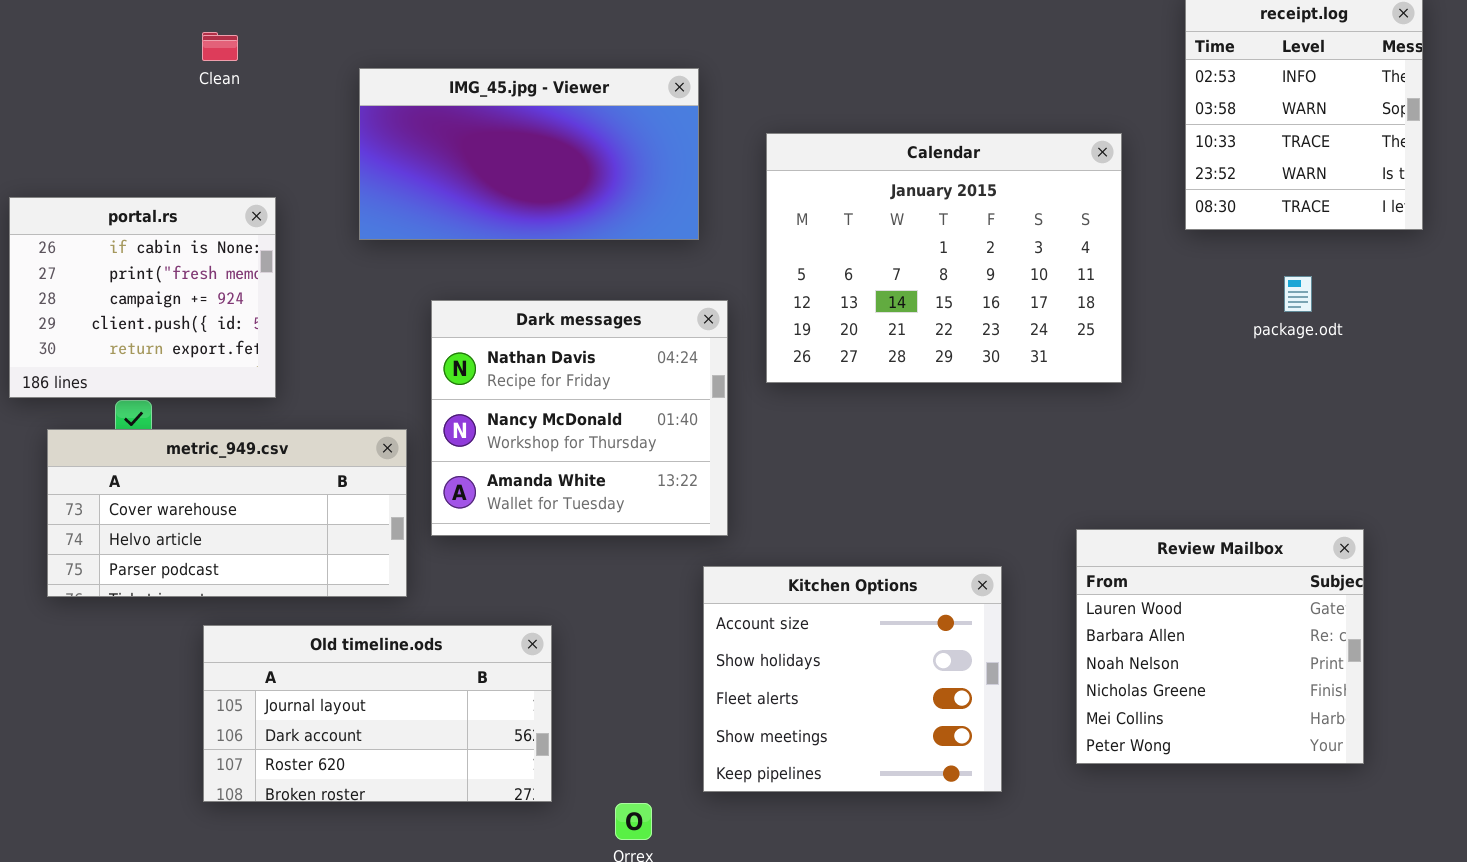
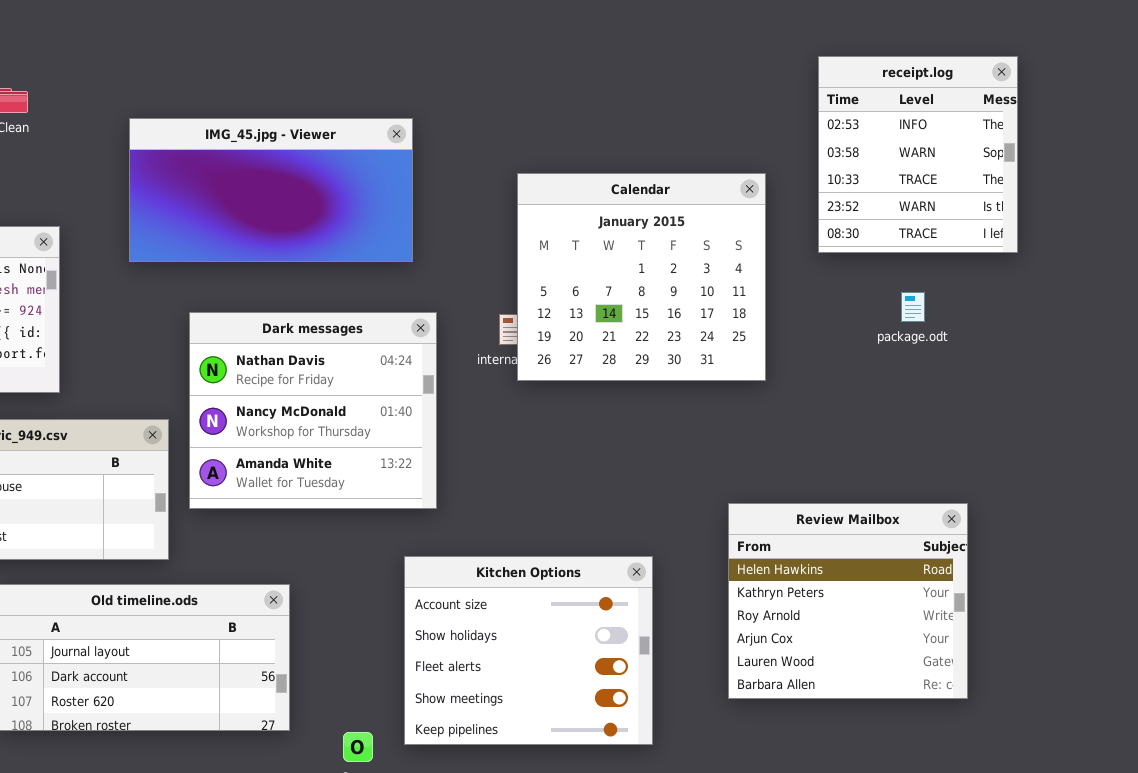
Calendar: [766,133,1122,383] -> [517,173,766,381], resized
Review Mailbox: [1076,529,1364,764] -> [728,503,968,699], scrolled up 4 rows
Kitchen Options: [703,566,1002,792] -> [404,556,653,745], moved

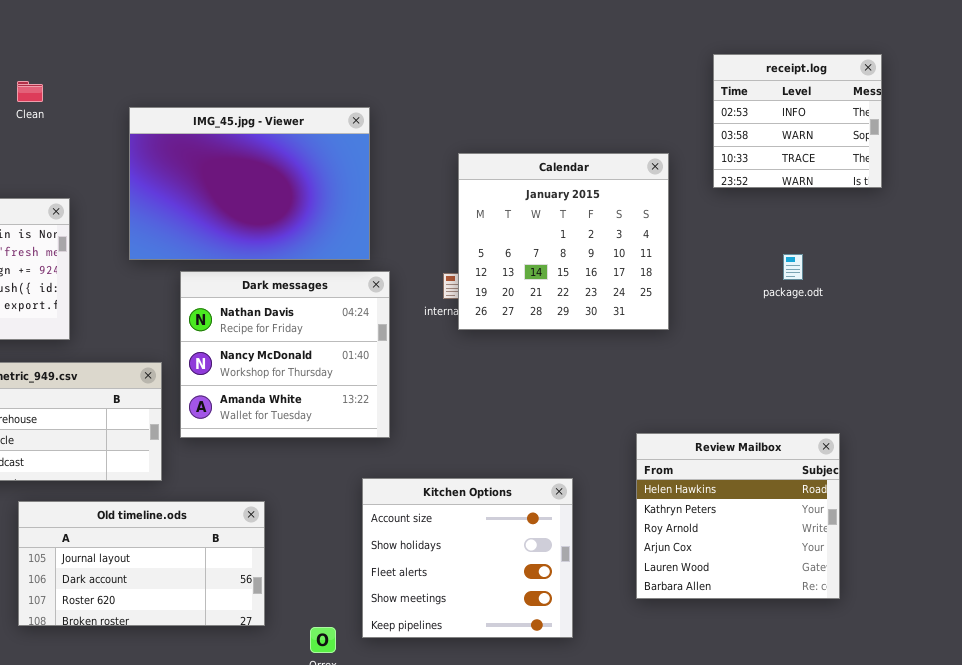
receipt.log: [818,56,1018,253] -> [713,54,882,188], resized
IMG_45.jpg - Viewer: [129,118,413,262] -> [129,107,370,260], resized

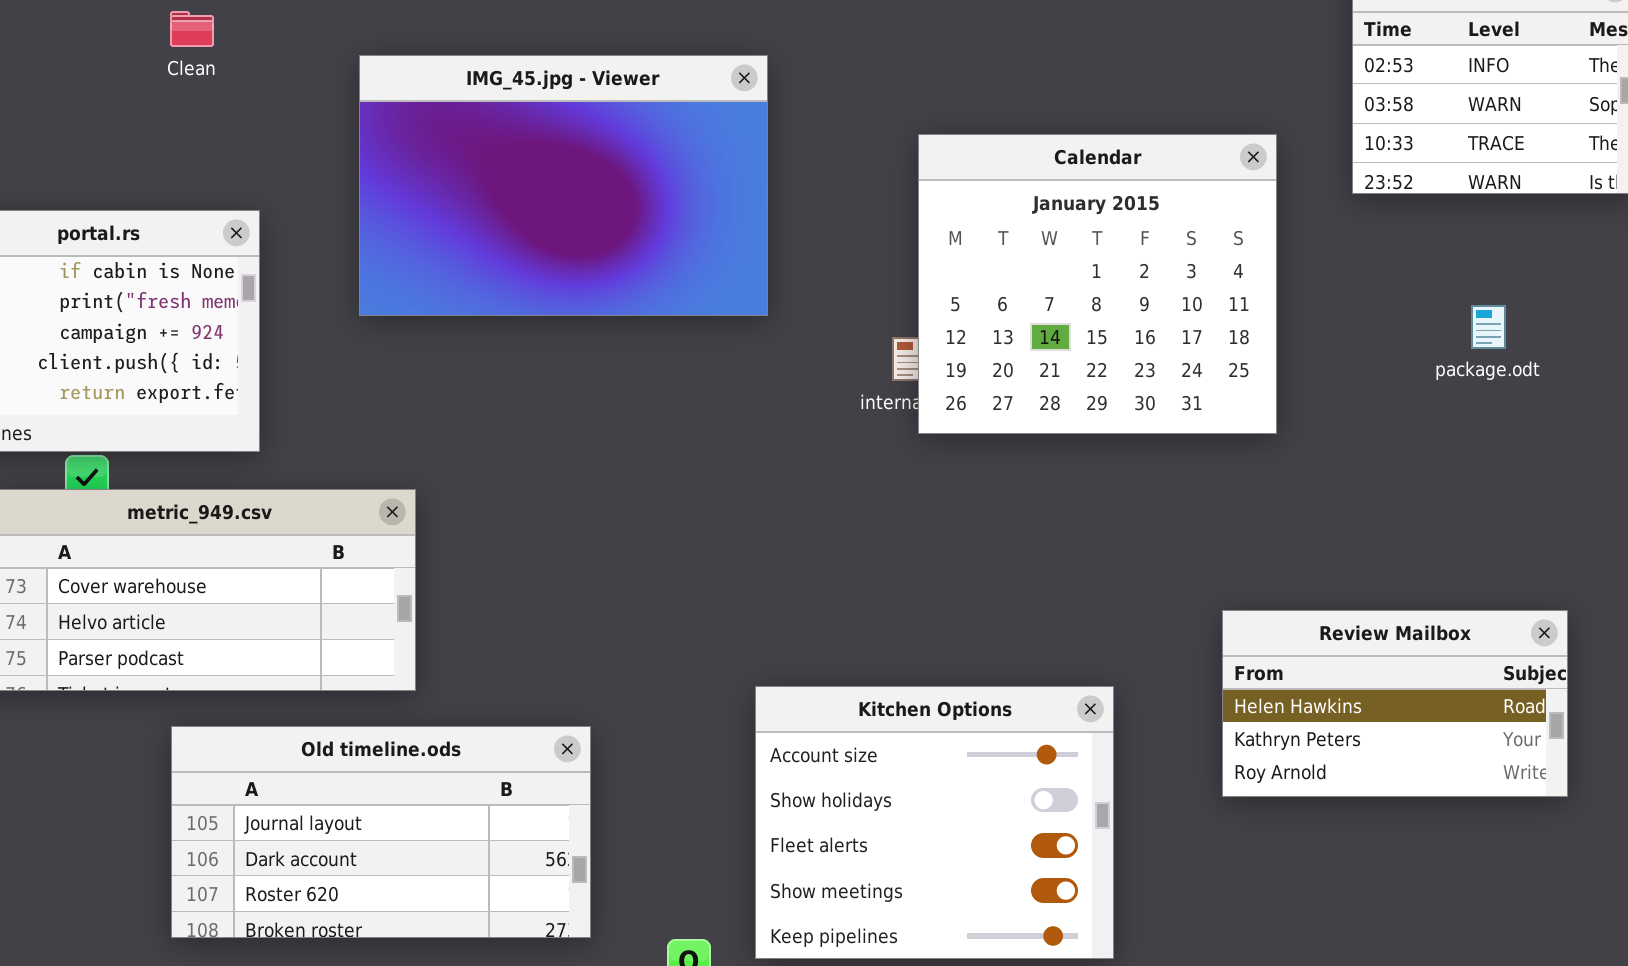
Dark messages: [180,271,390,438] -> none, closed
Review Mailbox: [636,433,840,599] -> [1222,610,1568,797], resized

